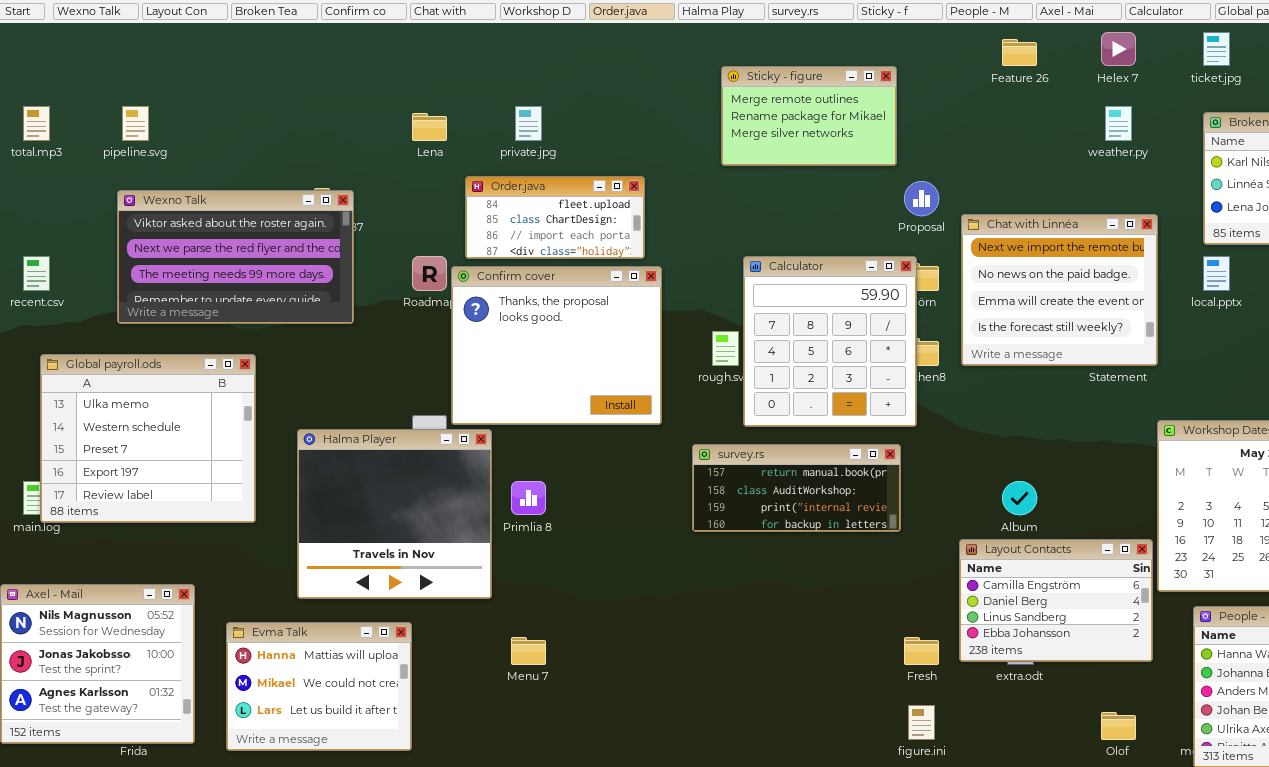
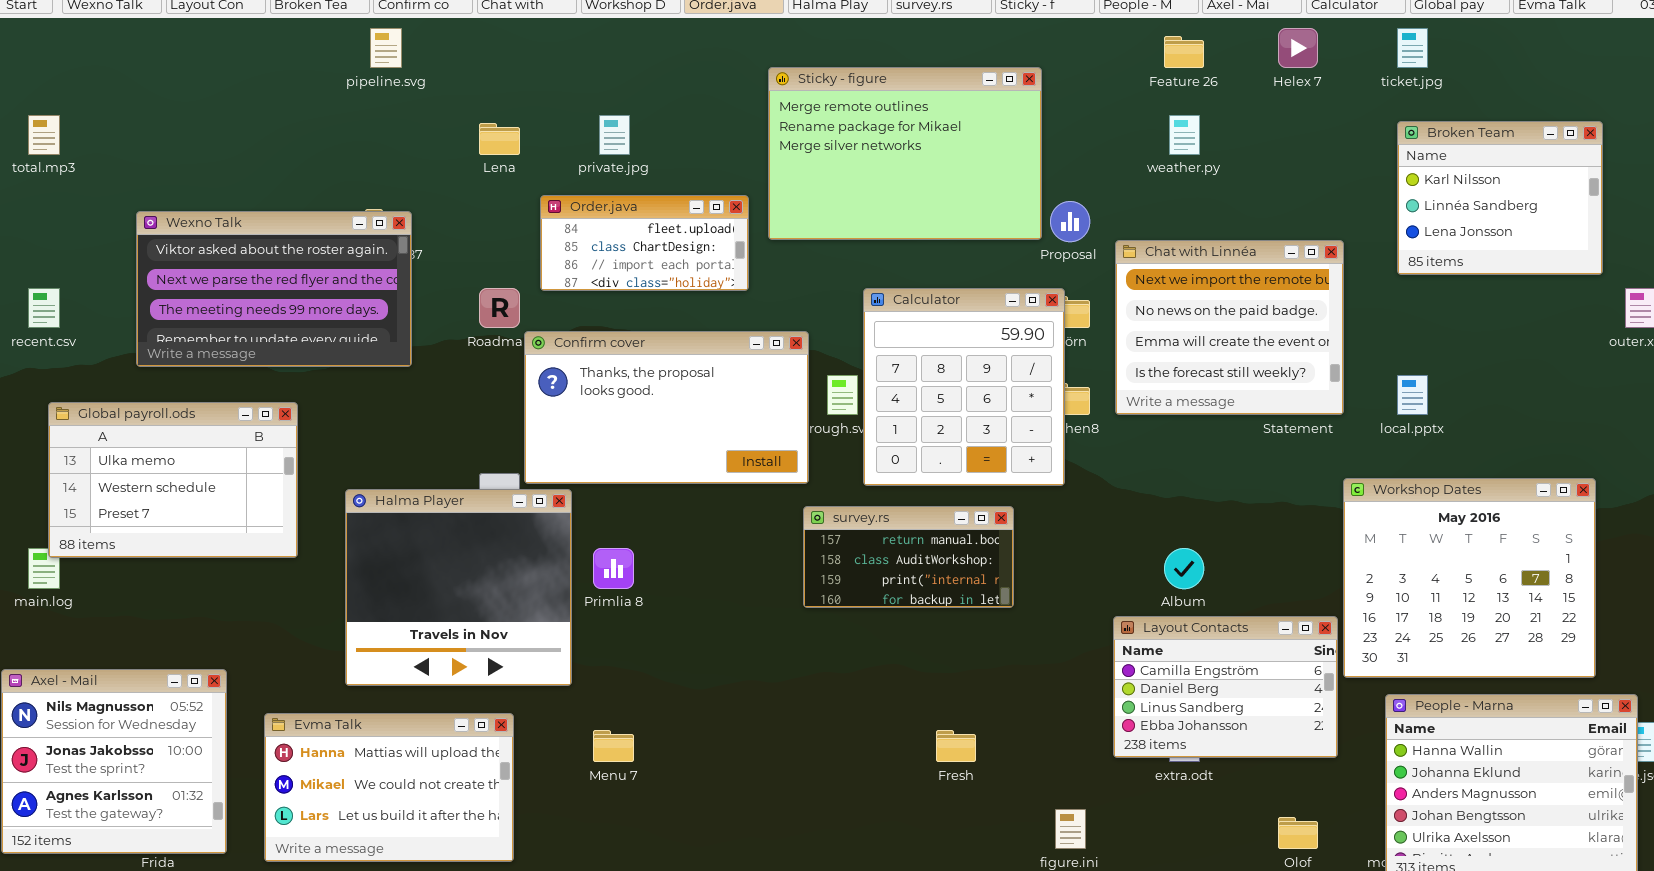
Sticky - figure: [721,66,897,166] -> [768,67,1042,240], resized
pipeline.svg: [122,106,149,141] -> [370,28,402,68], moved
weather.py: [1105,106,1132,141] -> [1169,115,1200,155], moved
local.pptx: [1203,256,1230,291] -> [1397,375,1428,415], moved
Confirm cover: [451,266,662,425] -> [524,331,809,484], resized
Global payroll.ods: [40,354,256,523] -> [48,402,298,558], resized
survey.rs: [692,444,901,532] -> [803,506,1014,608], resized
Evma Talk: [226,622,412,751] -> [264,713,514,862], resized
Fresh: [904,637,939,665] -> [936,730,976,762], moved

